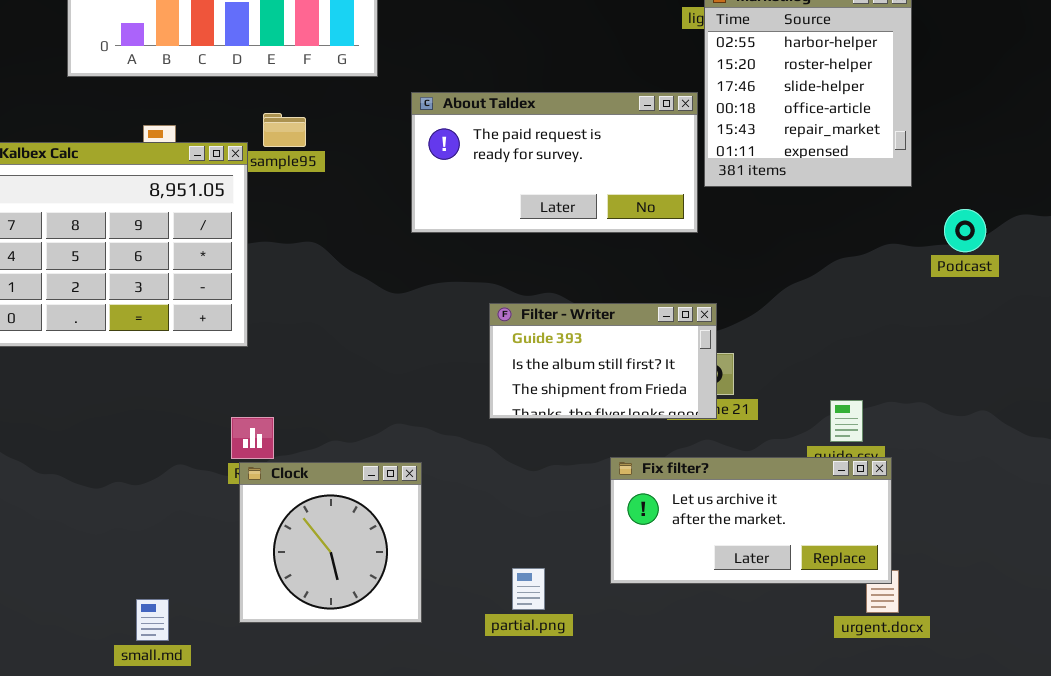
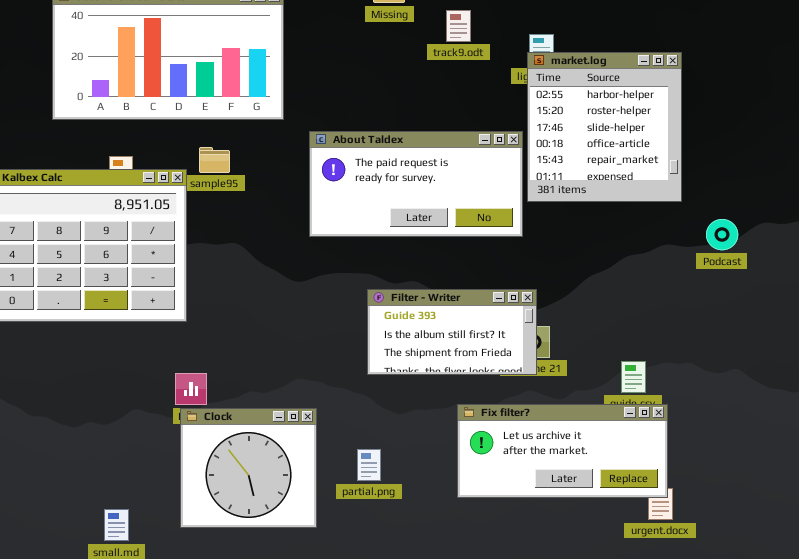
partial.png: [512,568,545,610] -> [357,449,381,481], moved

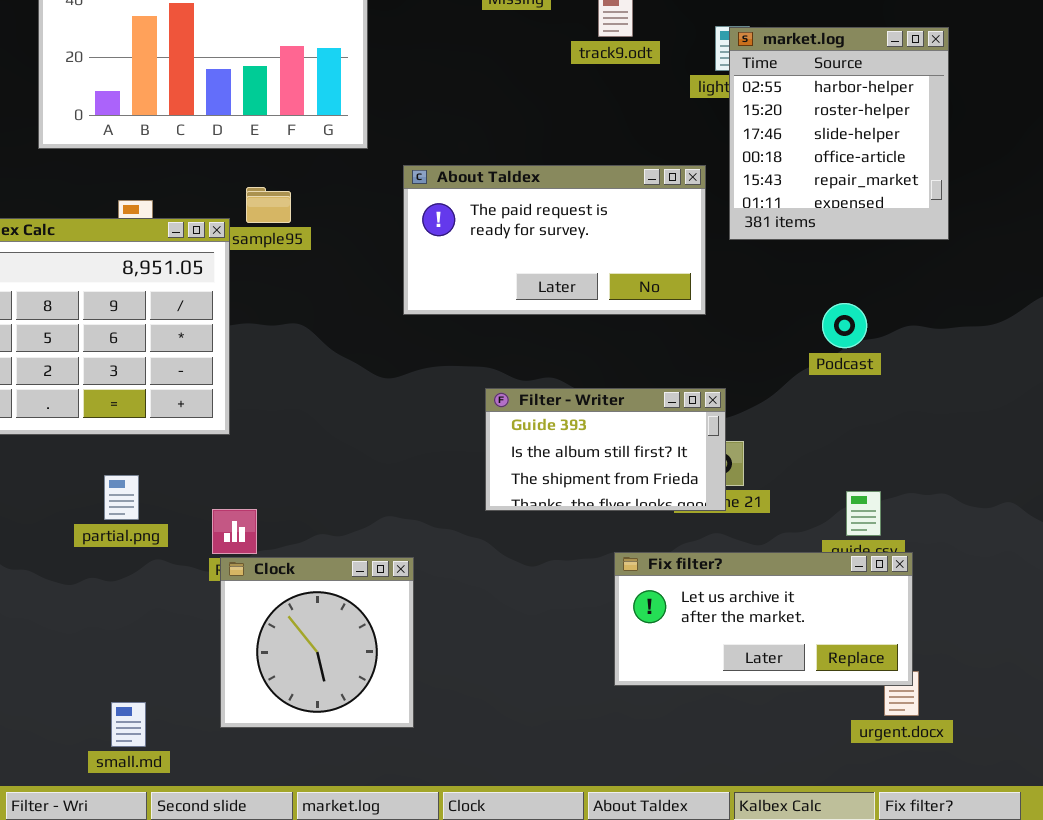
market.log: [527,52,682,202] -> [729,27,949,240], moved
Podcast: [706,219,738,250] -> [822,303,867,348], moved
partial.png: [357,449,381,481] -> [104,475,139,520], moved

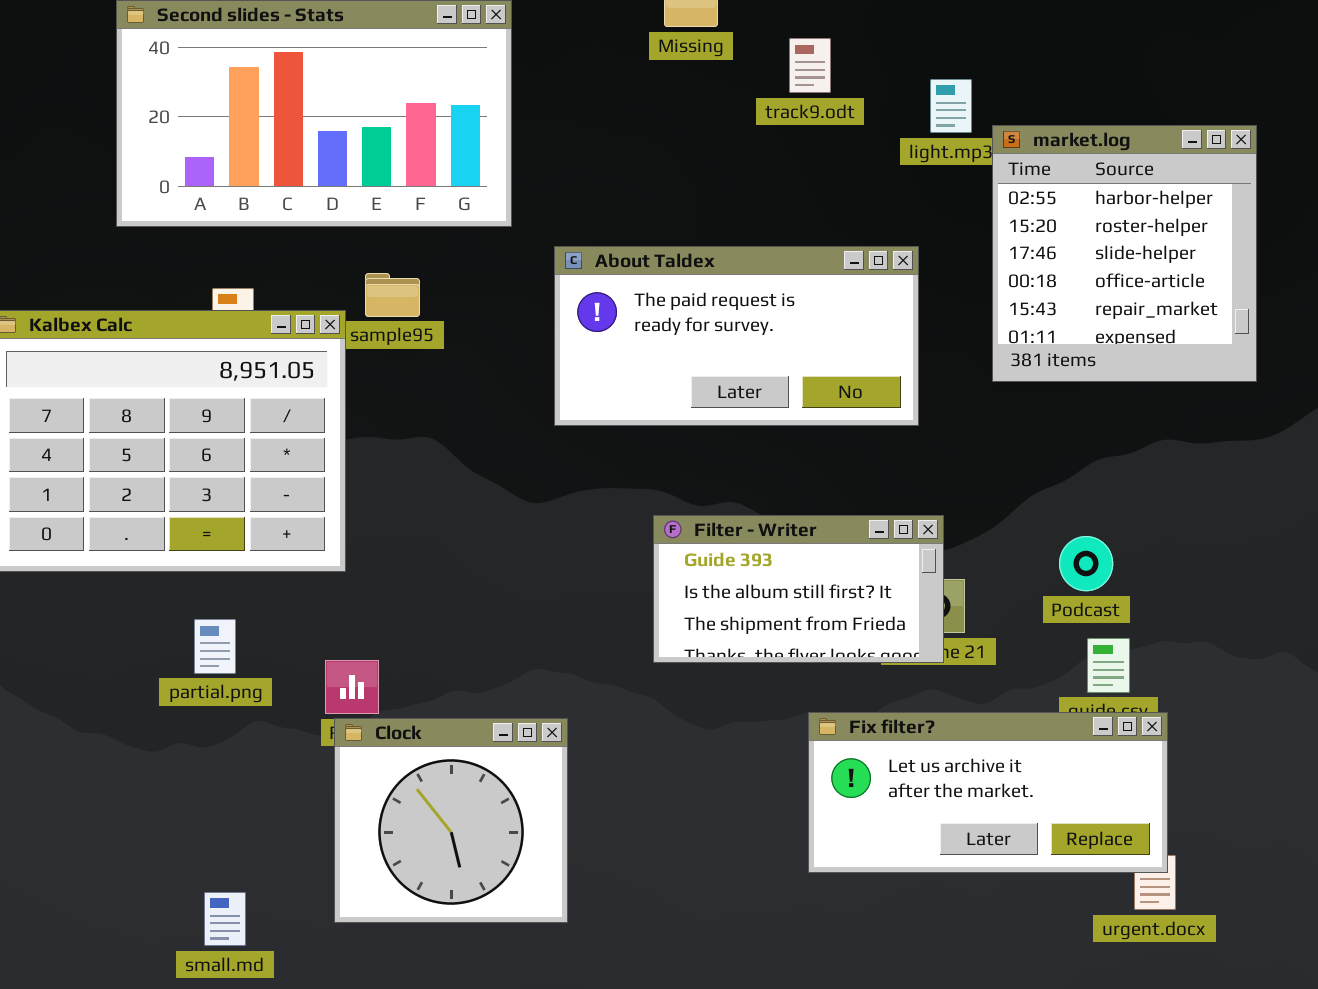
market.log: [729,27,949,240] -> [992,125,1257,382], moved
Podcast: [822,303,867,348] -> [1059,536,1113,591], moved

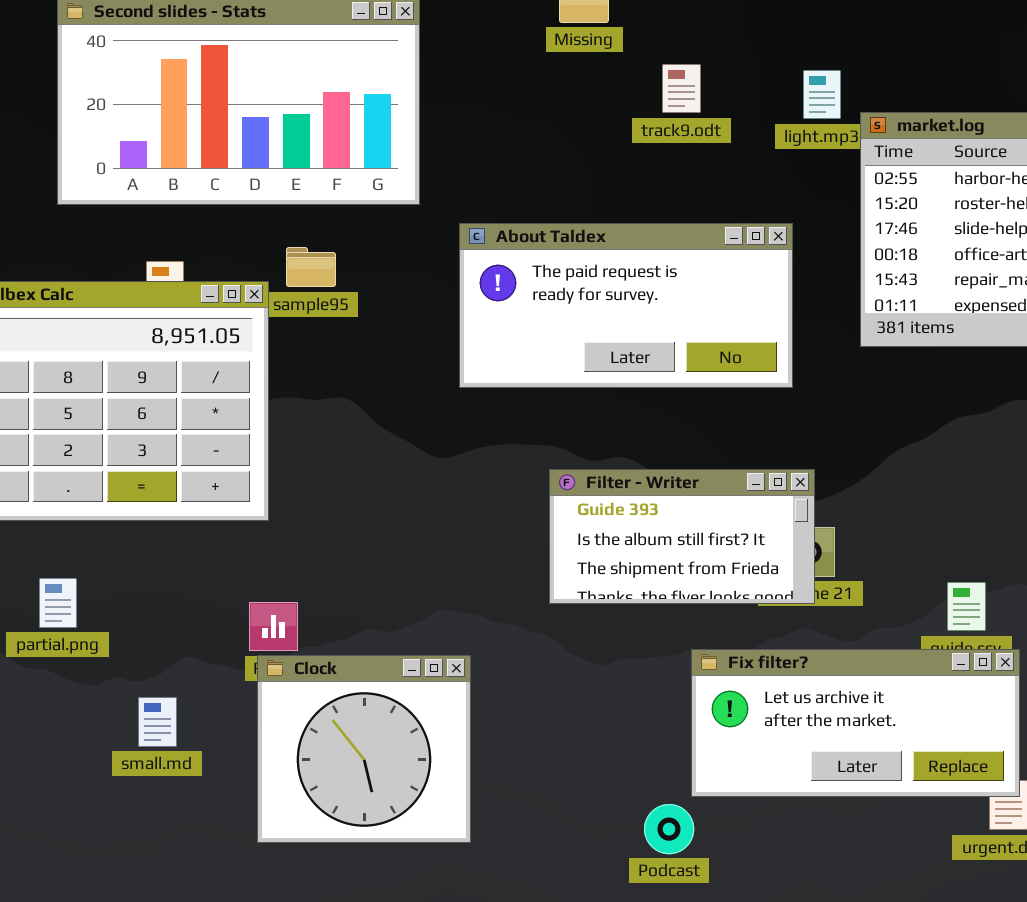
track9.odt: [789,38,831,93] -> [662,64,701,113], moved
Podcast: [1059,536,1113,591] -> [644,804,694,854], moved
partial.png: [194,619,236,674] -> [39,578,77,628], moved
small.md: [204,892,246,946] -> [138,697,177,747], moved

